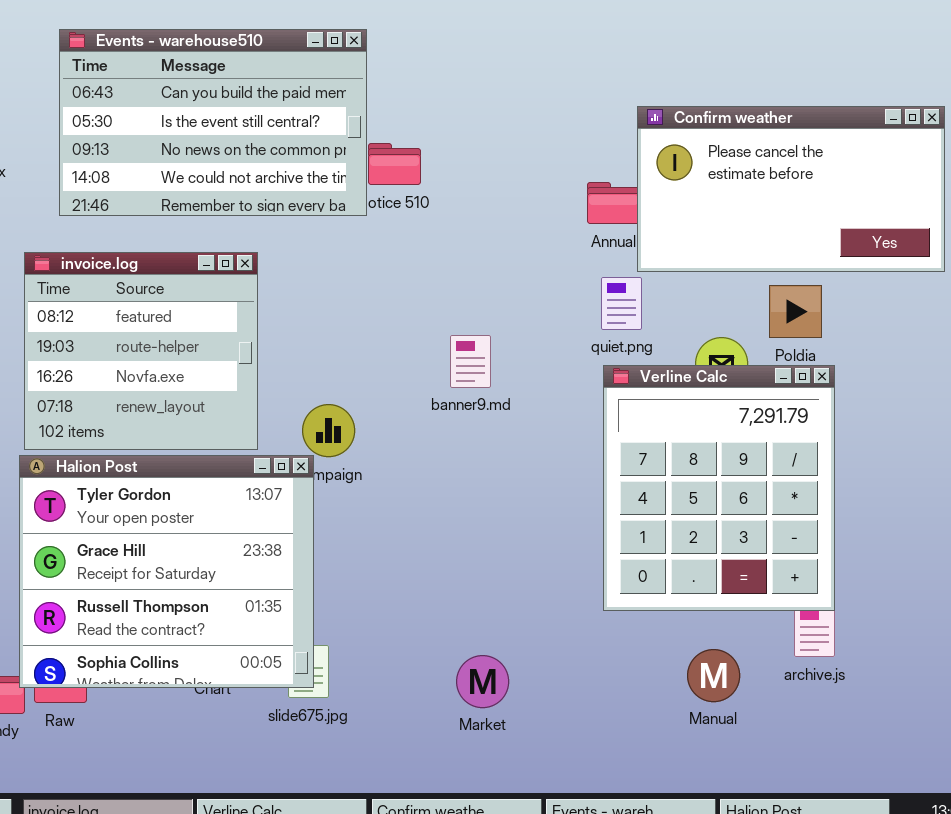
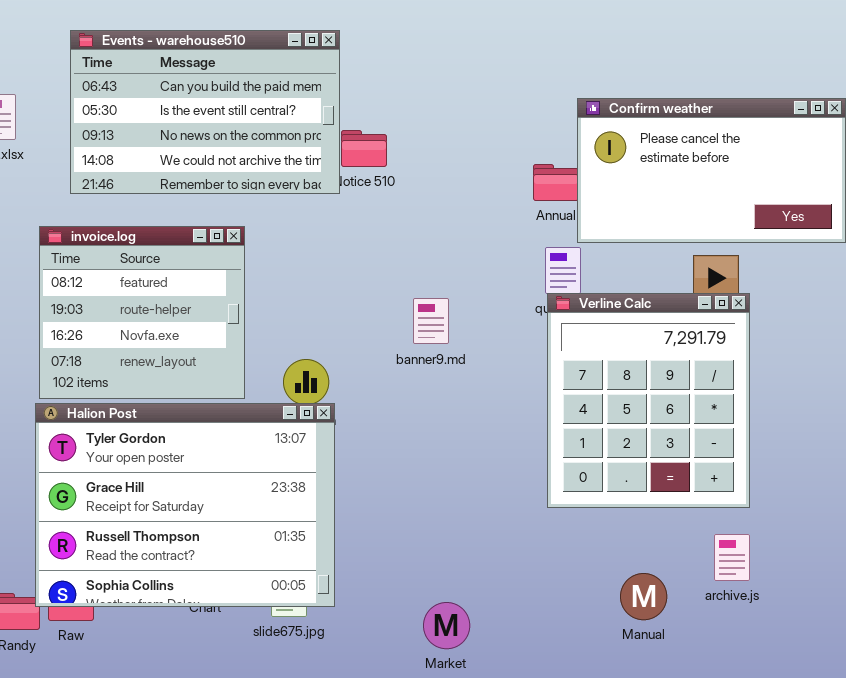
Verline Calc: [603,365,835,611] -> [547,293,750,508], moved
Halion Post: [19,455,314,688] -> [35,403,335,607], resized
Market: [456,655,509,708] -> [423,602,470,649], moved

